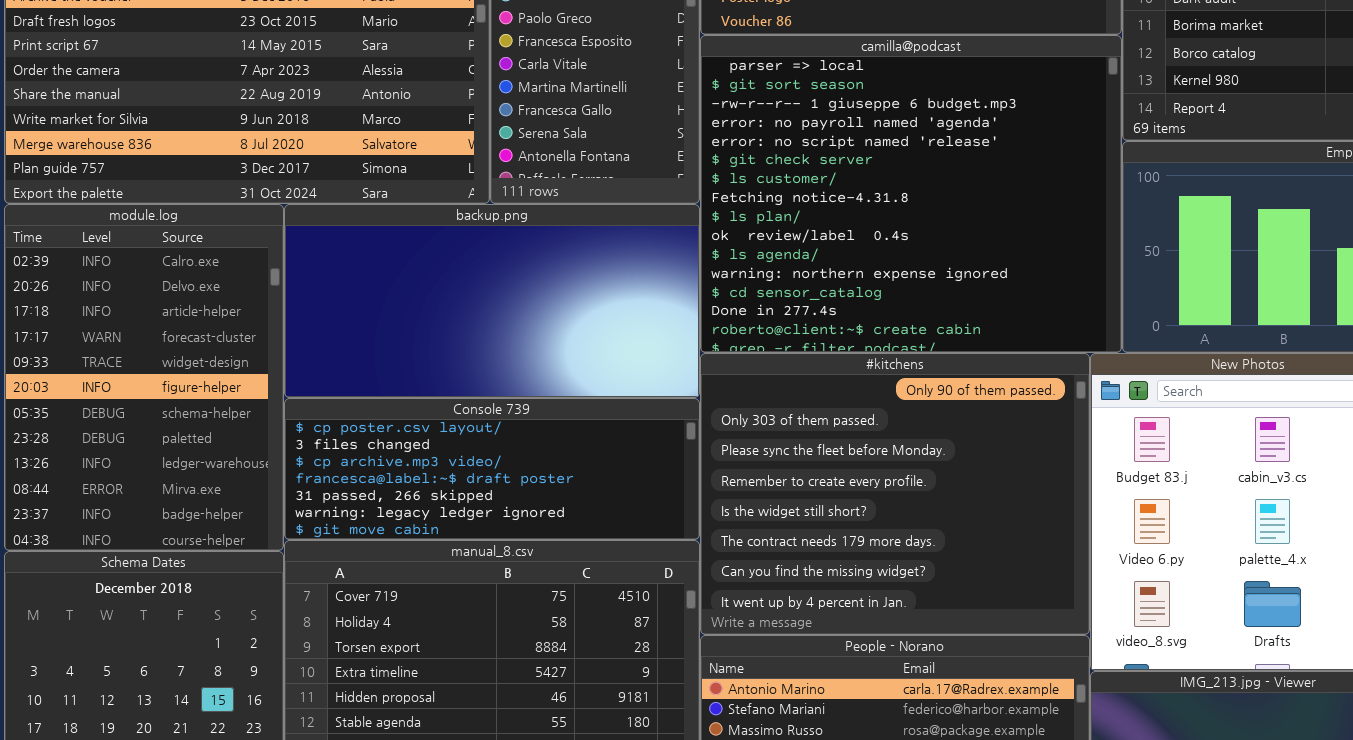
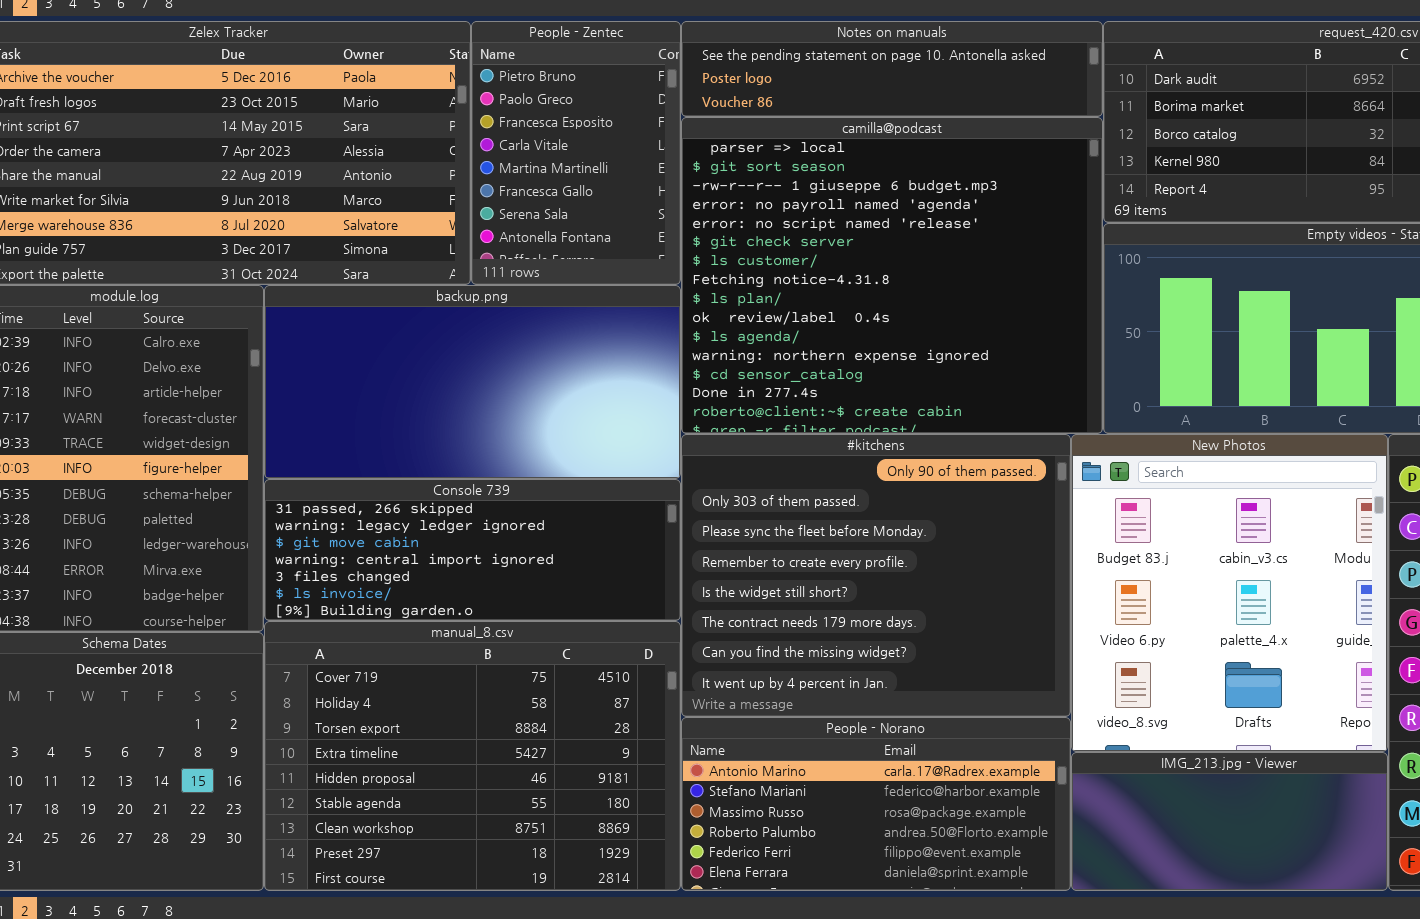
Console 739: [284,398,700,540] -> [264,479,681,621], scrolled down 4 rows

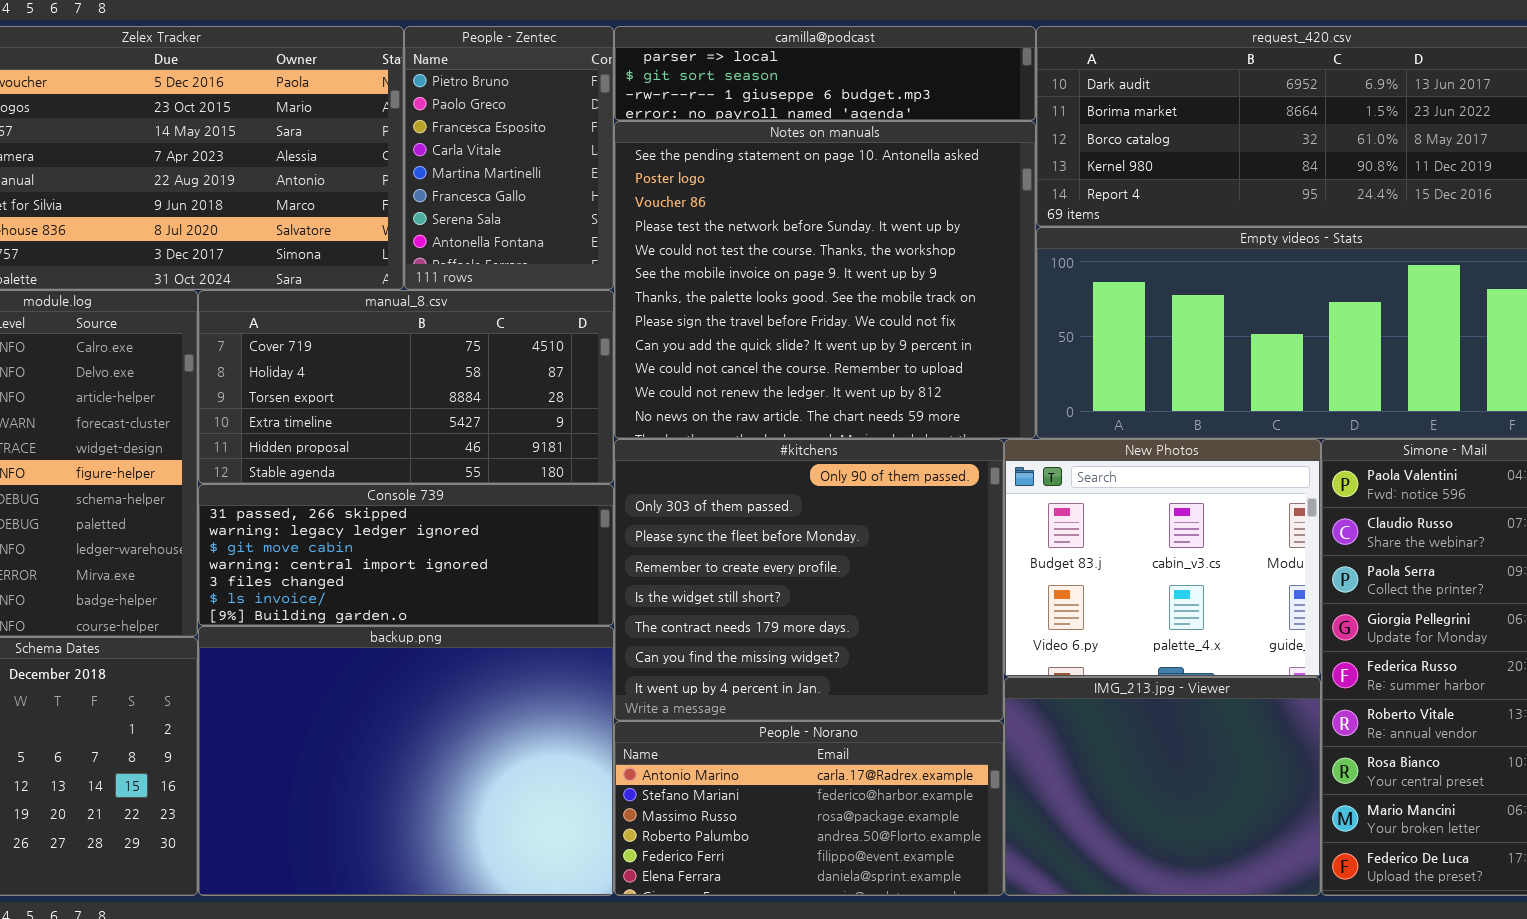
Notes on manuals: [681,21,1103,117] -> [614,121,1036,439], moved, resized
camilla@podcast: [681,117,1103,434] -> [614,26,1036,121], moved, resized
backup.png: [264,285,681,479] -> [198,626,614,896], moved, resized
New Photos: [1071,434,1388,752] -> [1004,439,1321,677], resized
manual_8.csv: [264,621,681,891] -> [198,290,614,484], moved, resized
IMG_213.jpg - Viewer: [1071,752,1388,891] -> [1004,677,1321,896], resized

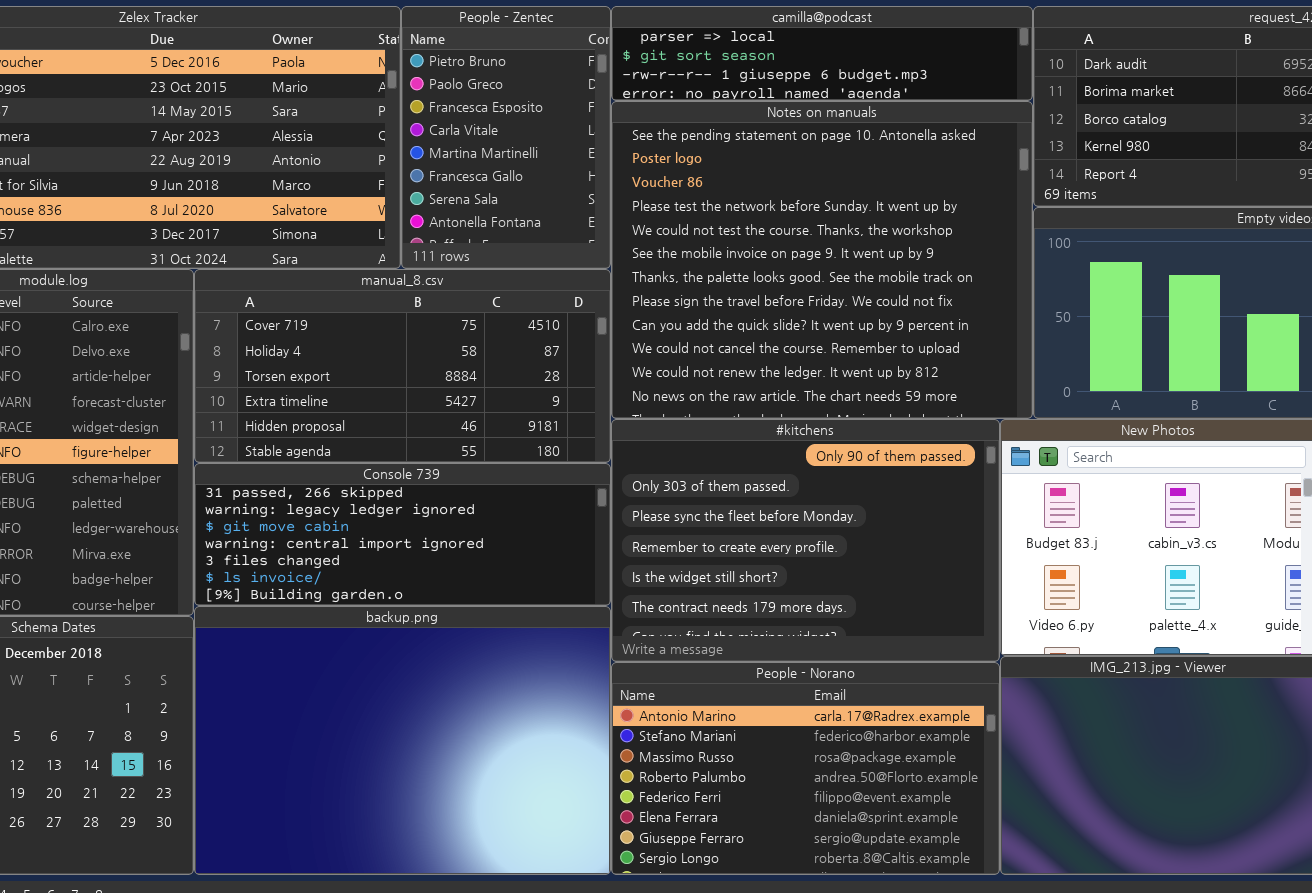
#kitchens: [614,439,1004,721] -> [611,419,1000,662], resized
People - Norano: [614,721,1004,896] -> [611,662,1000,875], resized

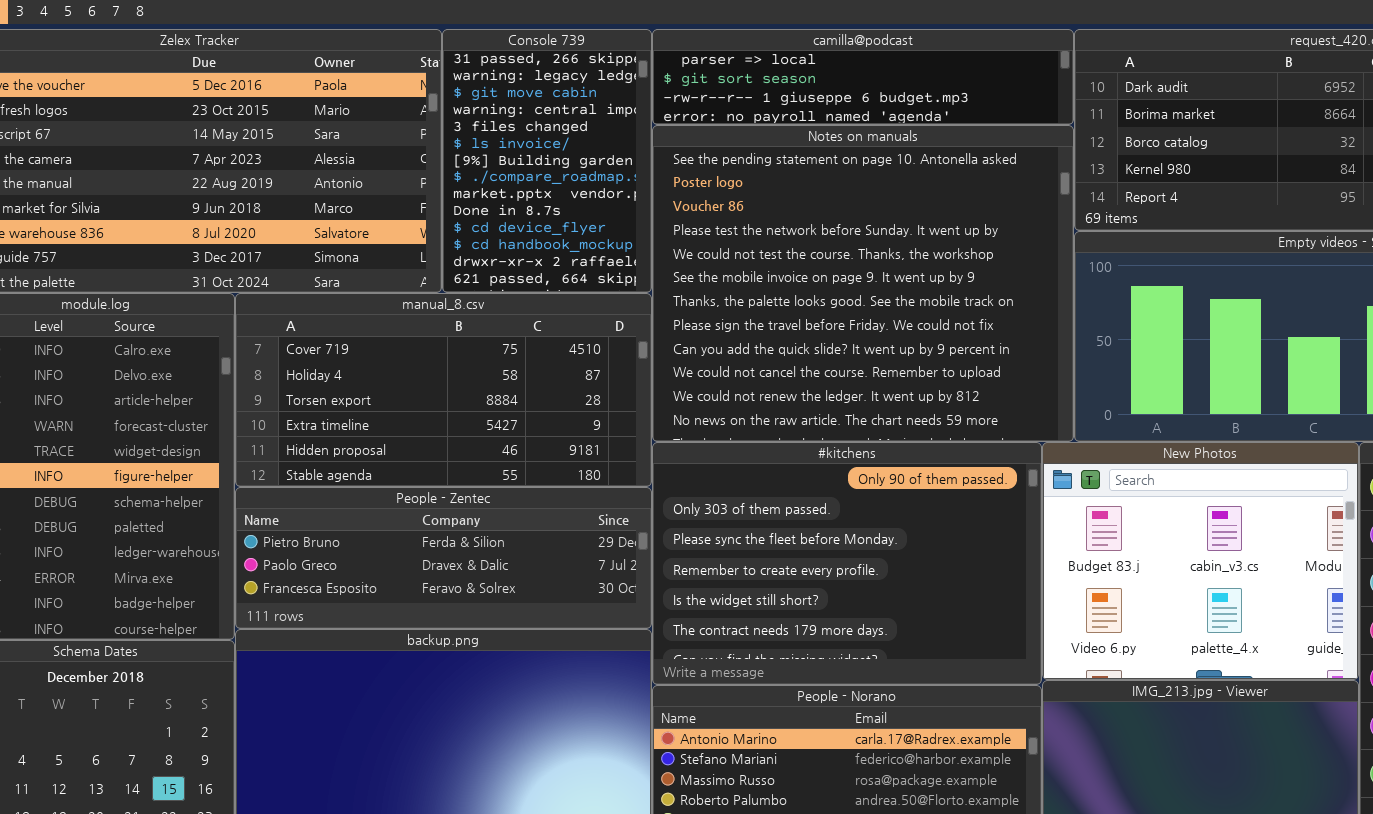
People - Zentec: [401,6,611,269] -> [235,487,652,629], moved, resized
Console 739: [194,463,611,606] -> [442,29,652,293], moved, resized

